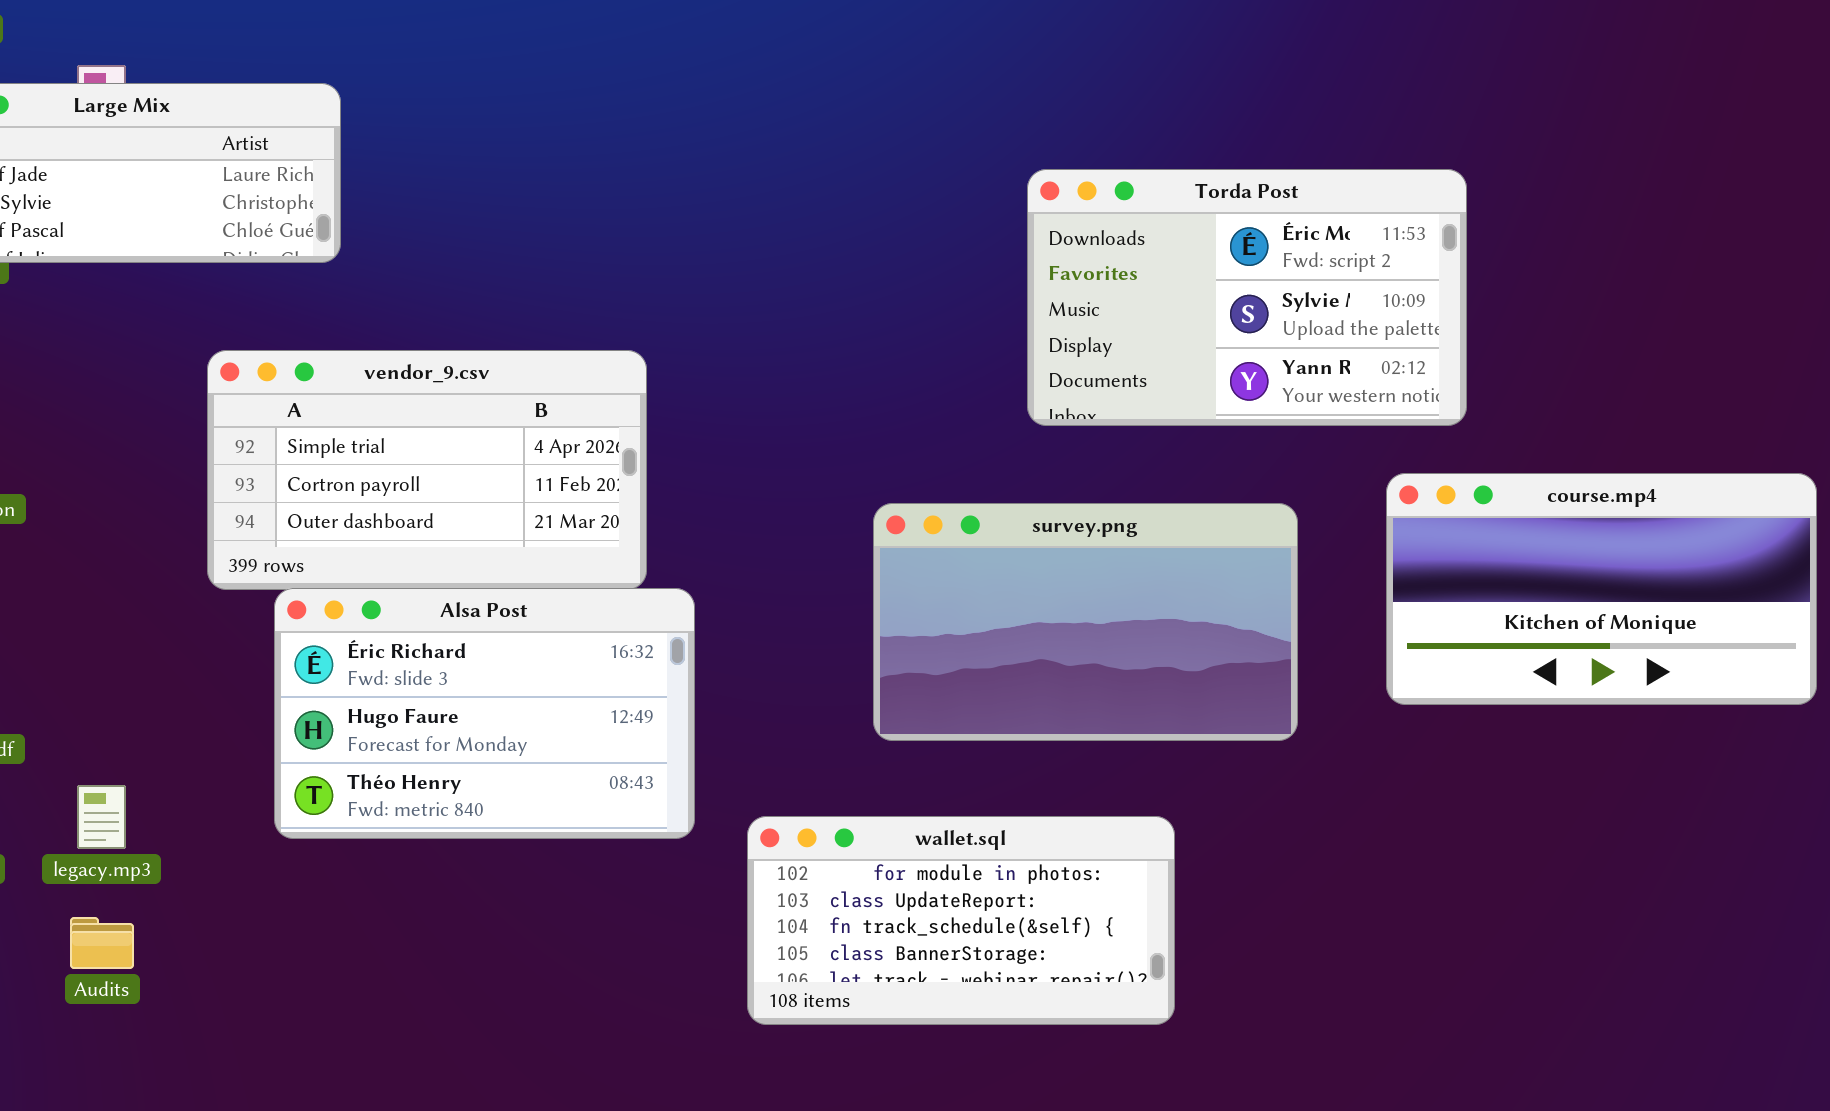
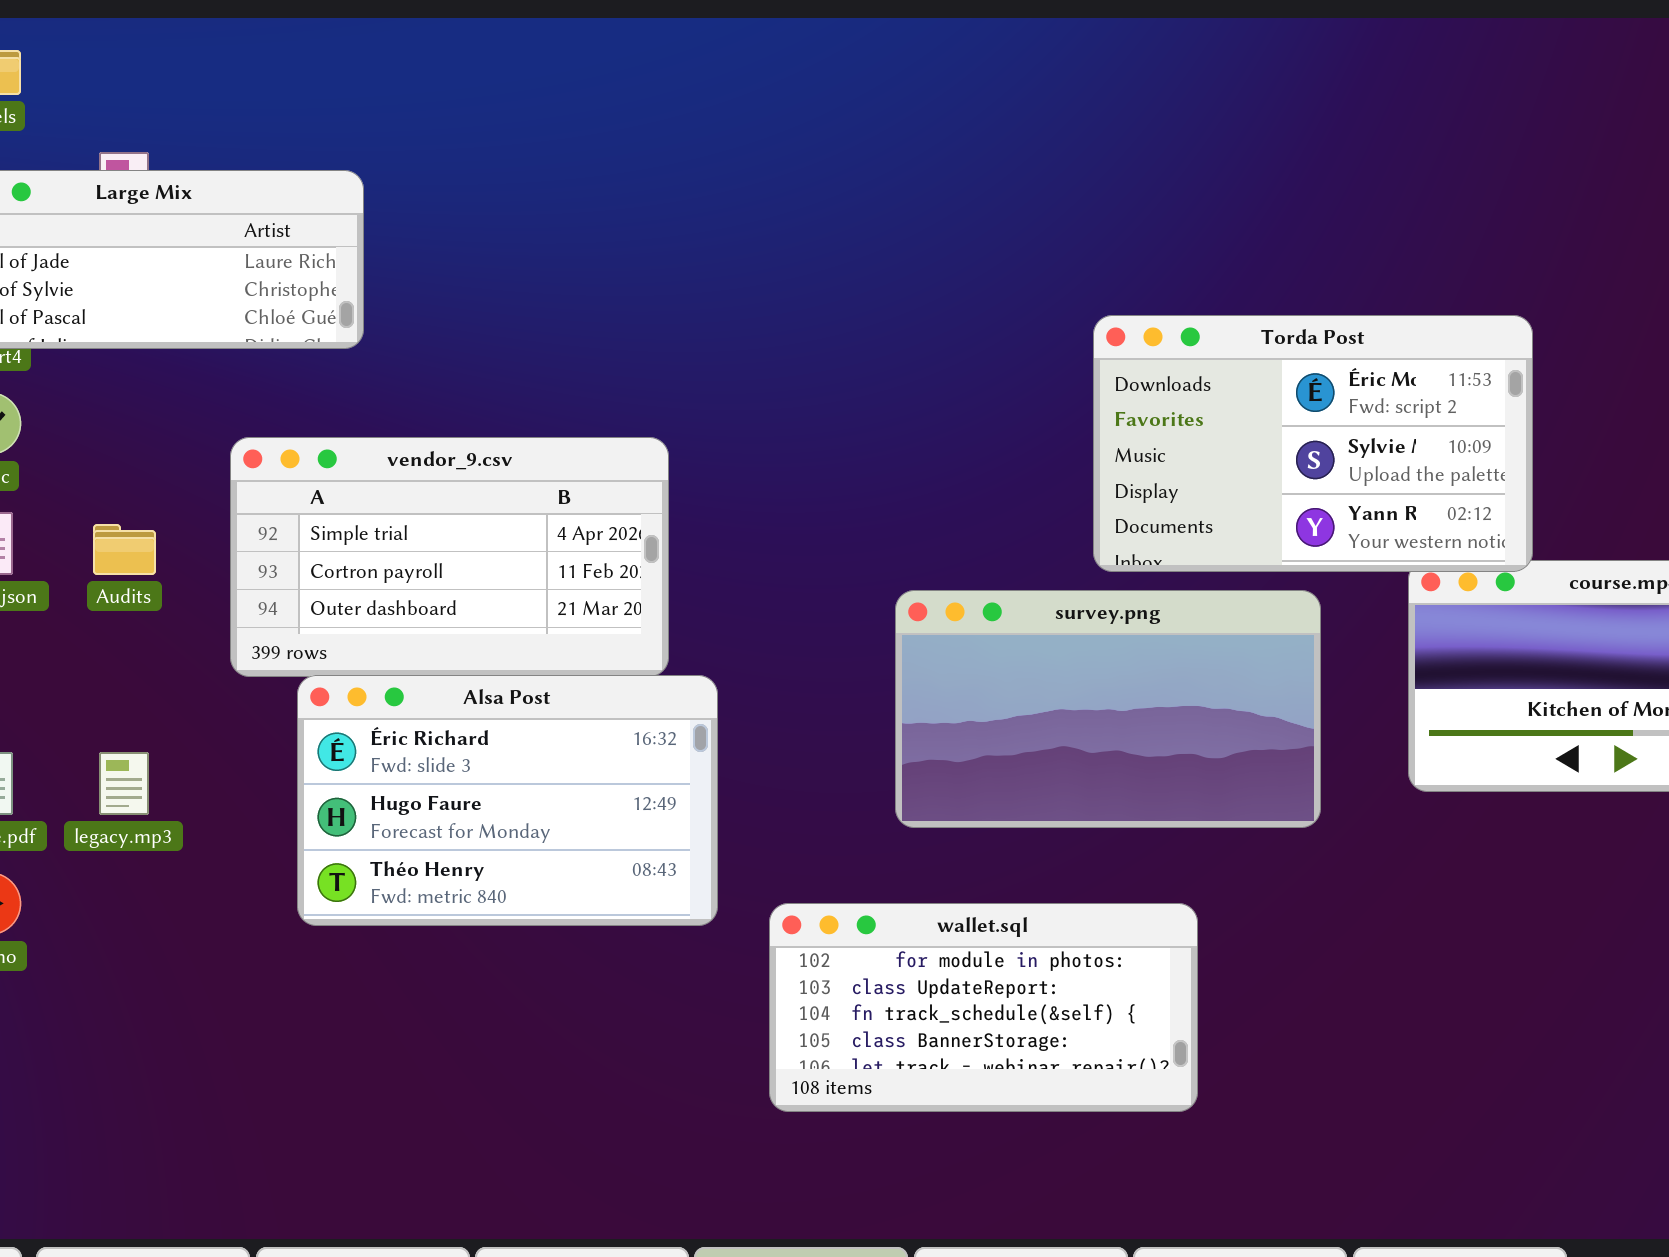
Torda Post: [1027,169,1467,426] -> [1093,315,1533,572], moved
legacy.mp3: [77,785,126,849] -> [99,752,149,815], moved
Audits: [70,917,134,969] -> [93,524,156,575], moved

